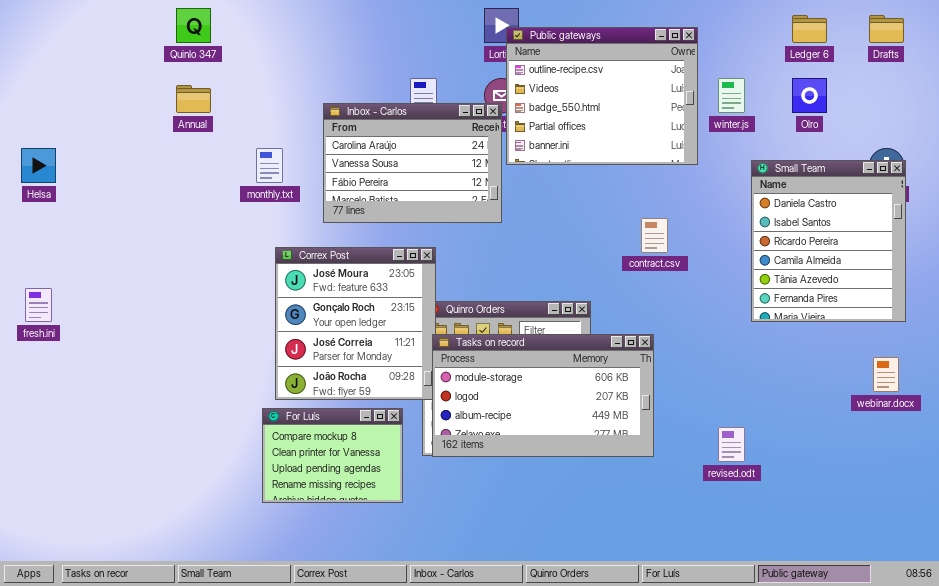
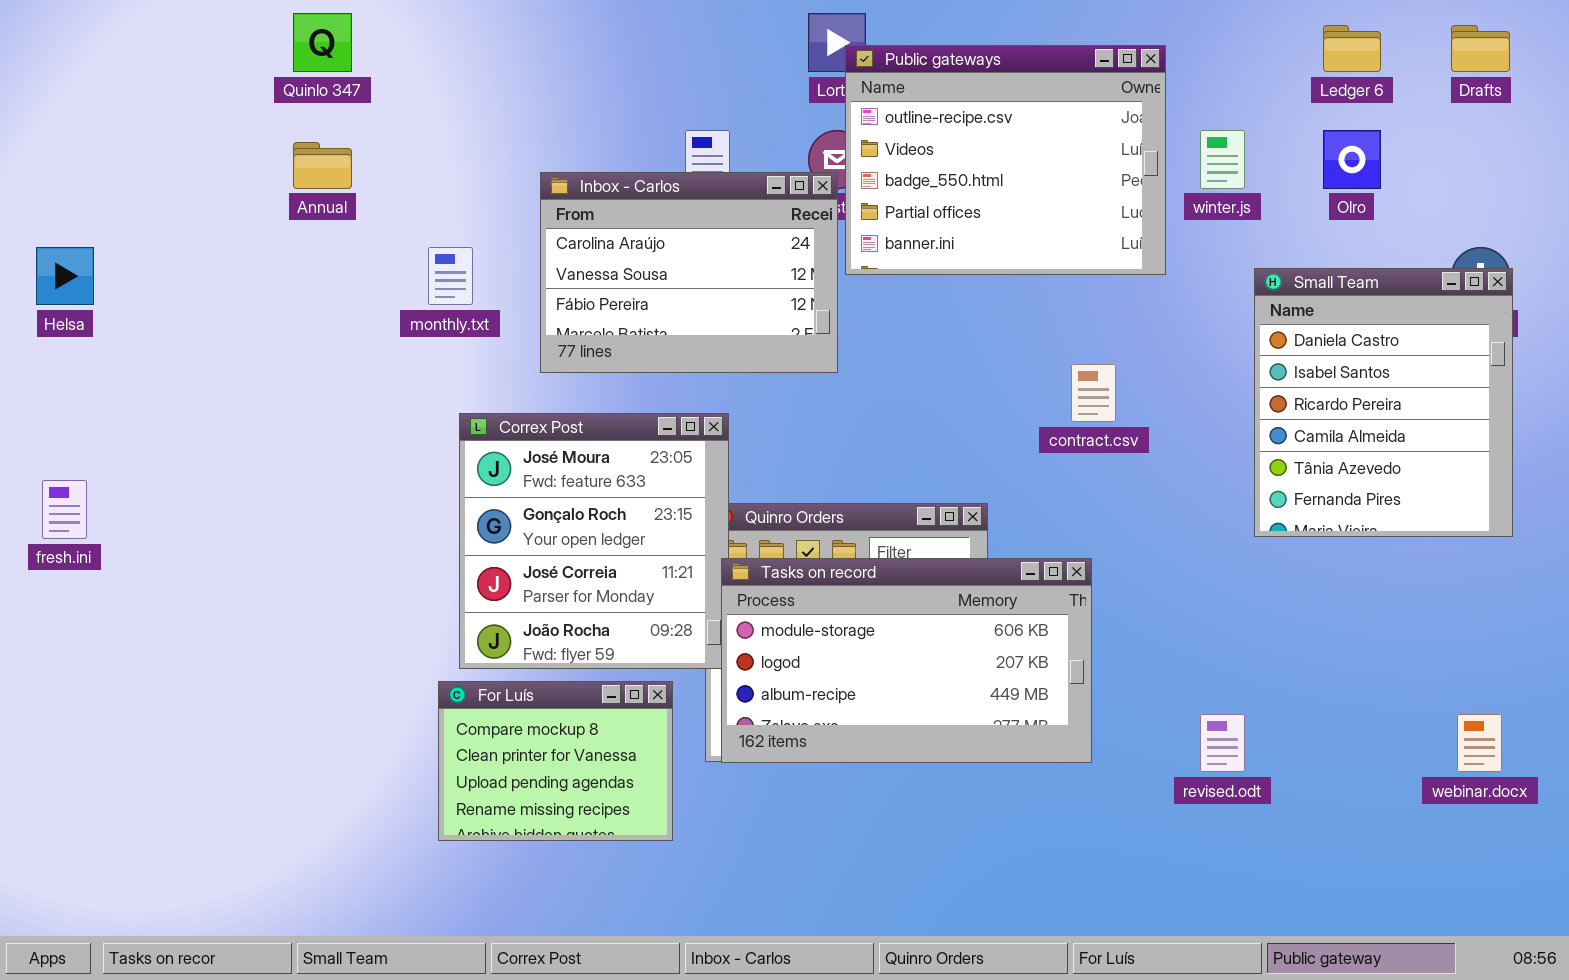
webinar.docx: [873,357,899,392] -> [1457,714,1502,772], moved

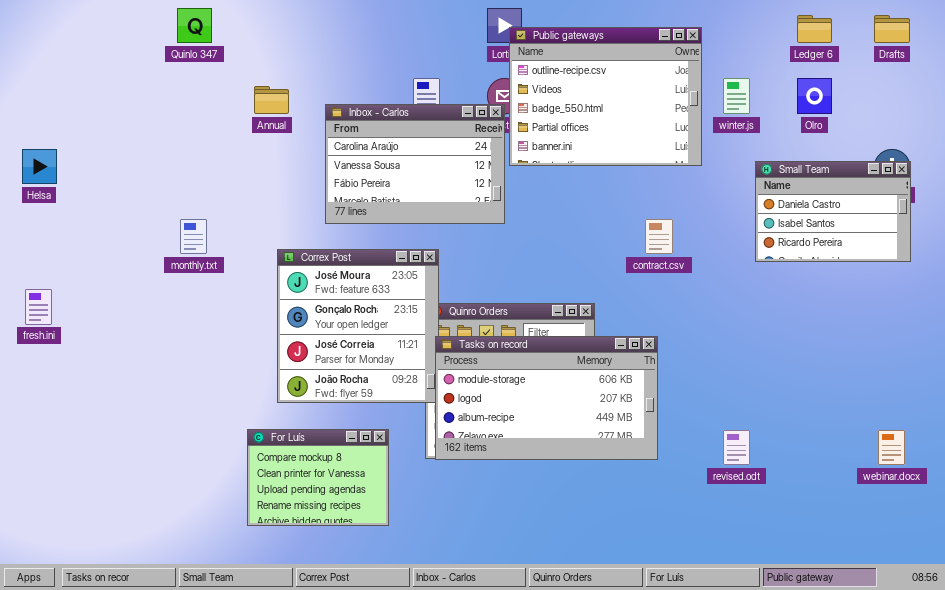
Annual: [293,142,352,189] -> [254,86,289,114], moved
monthly.txt: [428,247,473,305] -> [180,219,207,254], moved
Small Team: [1254,268,1513,537] -> [755,161,911,262], resized
For Luís: [438,681,673,841] -> [247,429,389,526], moved

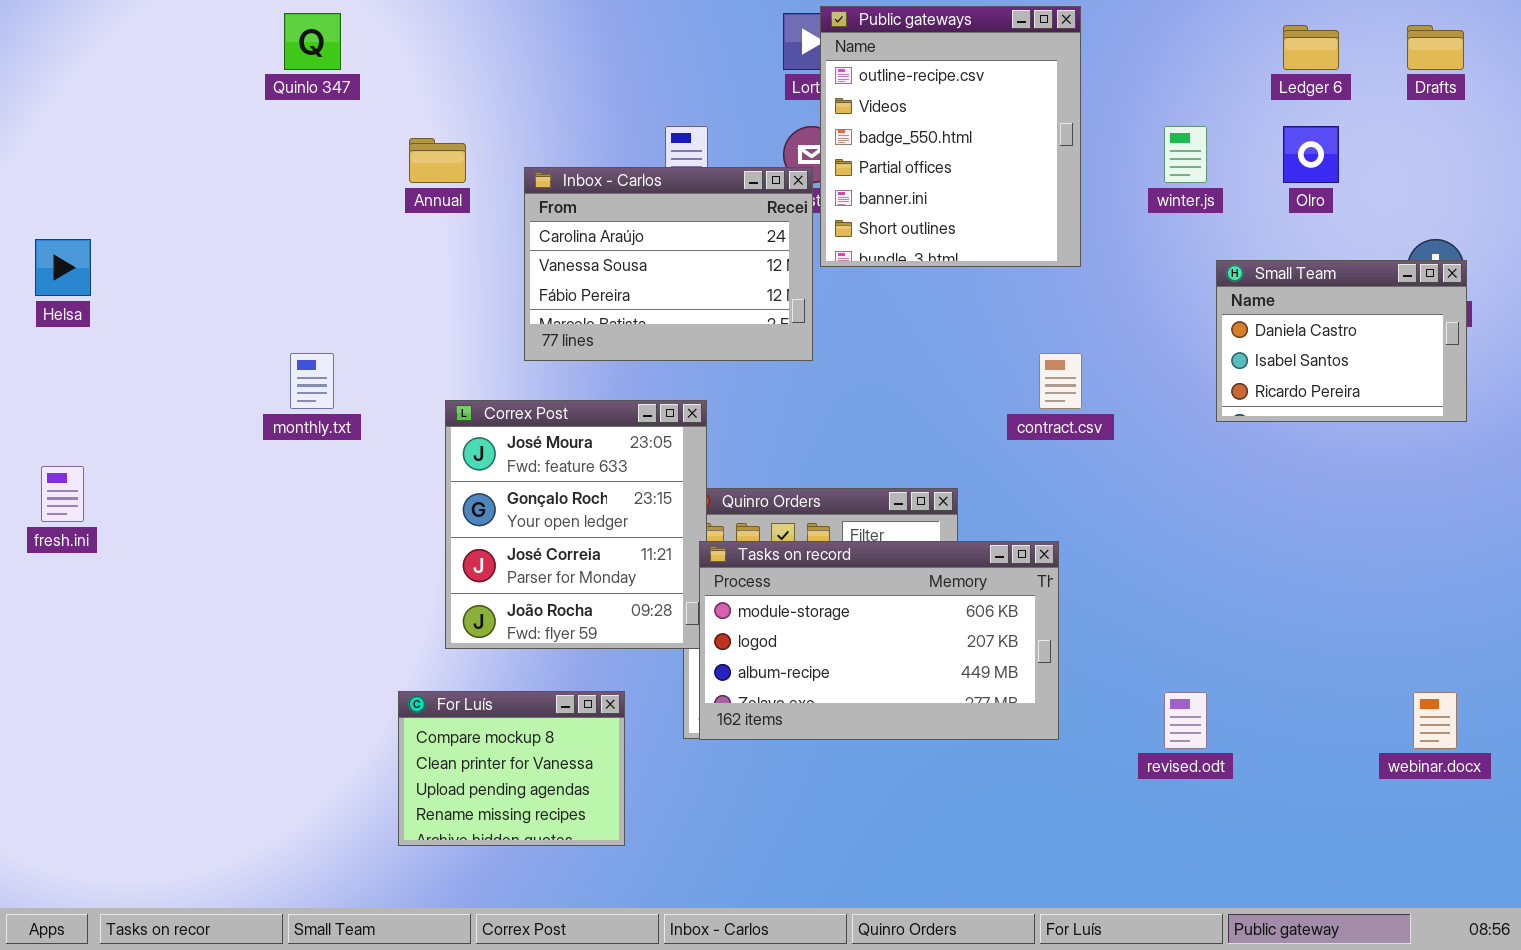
Public gateways: [509,27,702,166] -> [820,6,1081,267], resized

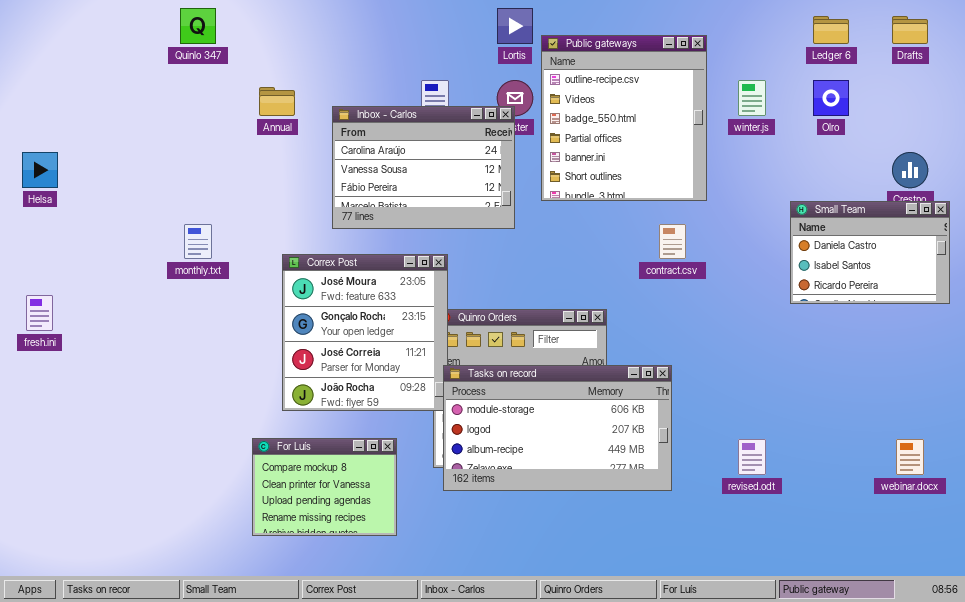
Public gateways: [820,6,1081,267] -> [541,35,707,201], moved
Small Team: [1216,260,1467,422] -> [790,201,950,304], moved
Tasks on record: [699,541,1059,740] -> [443,365,672,491], moved

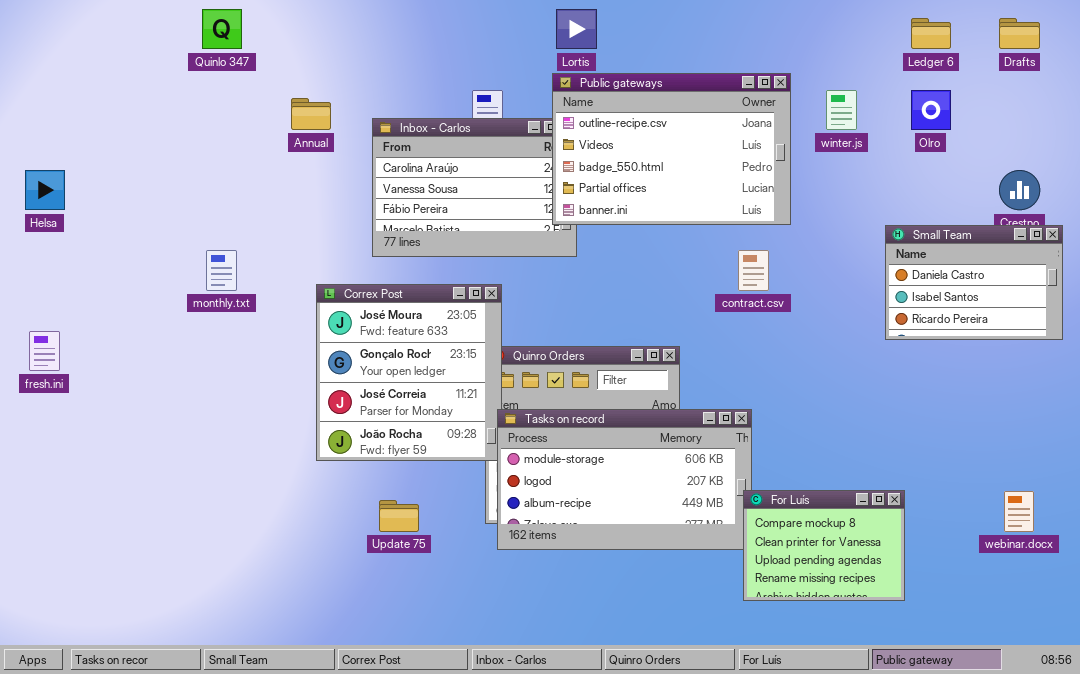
Public gateways: [541,35,707,201] -> [552,73,791,225], resized
For Luís: [252,438,397,536] -> [743,490,905,601], moved

